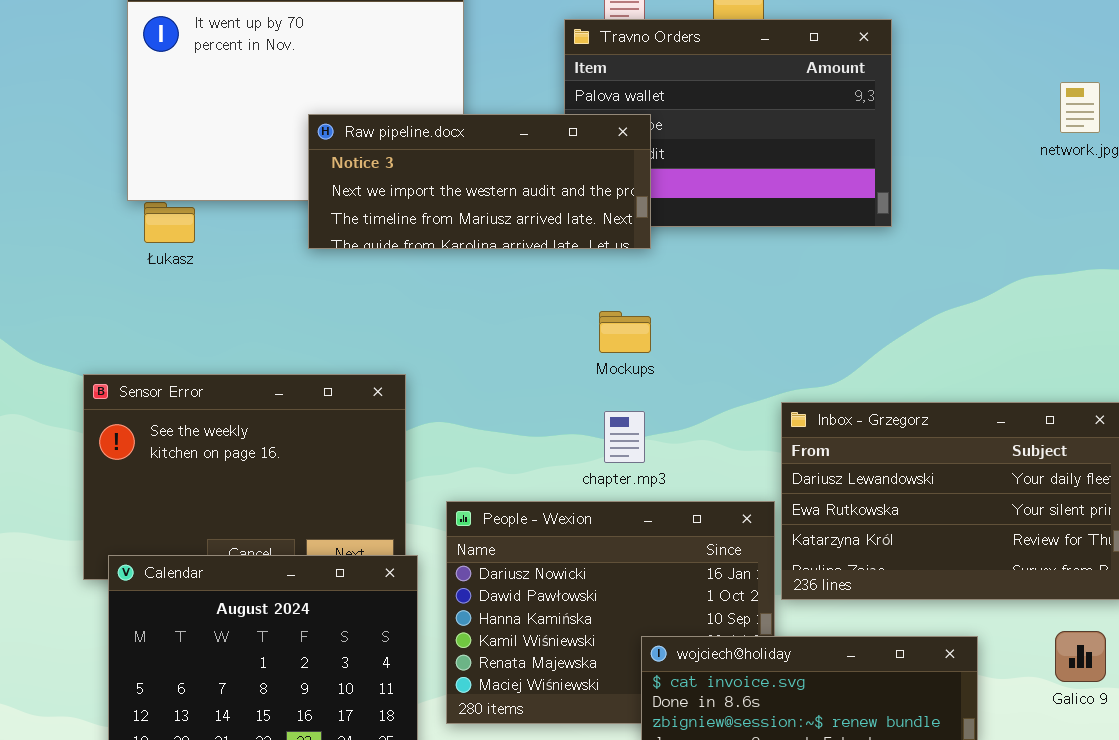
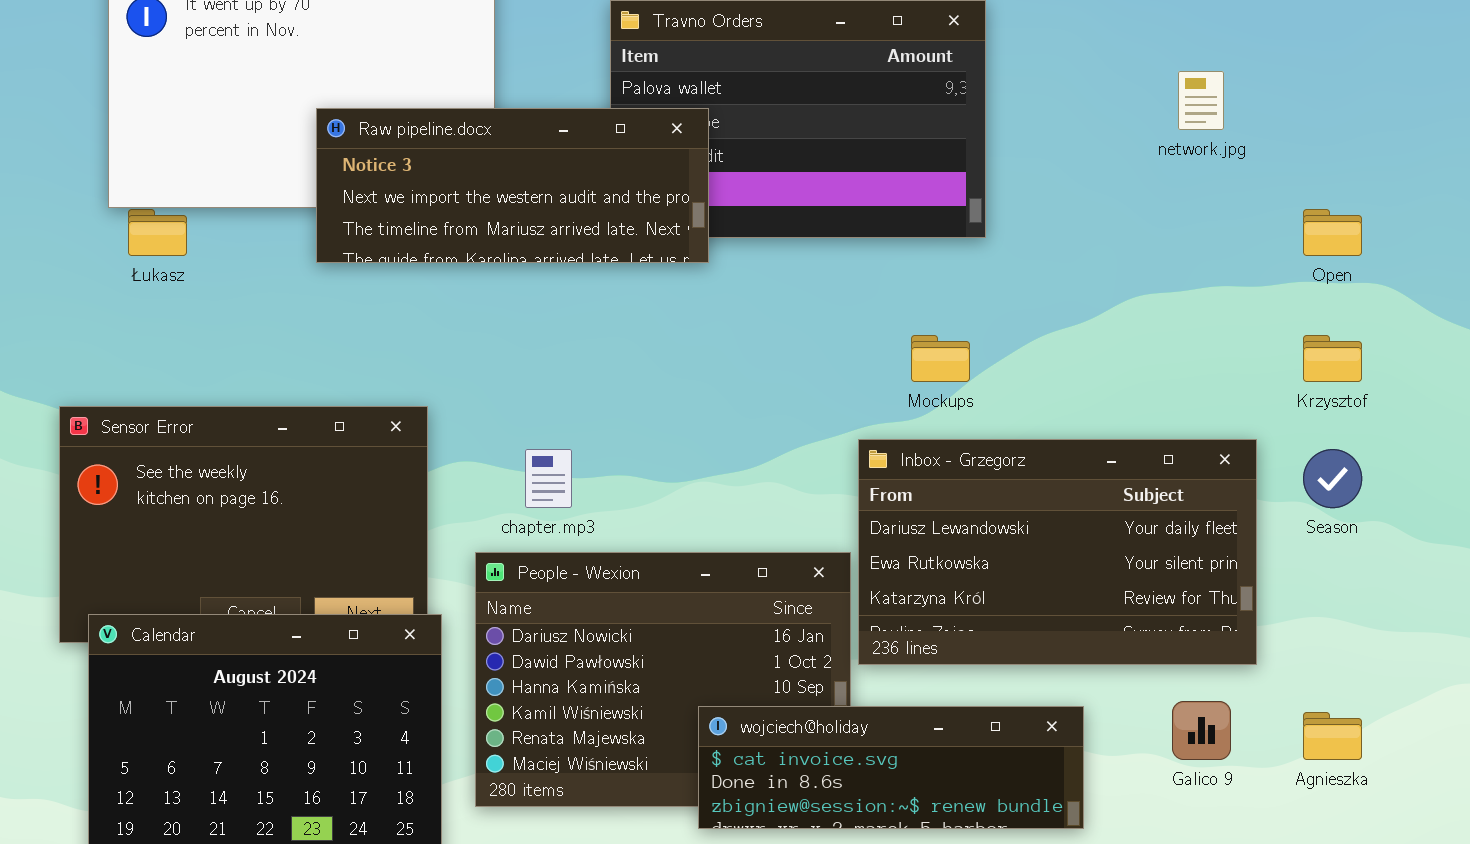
Mockups: [599,311,651,353] -> [911,335,970,382], moved
chapter.mp3: [604,411,645,463] -> [525,449,572,508], moved

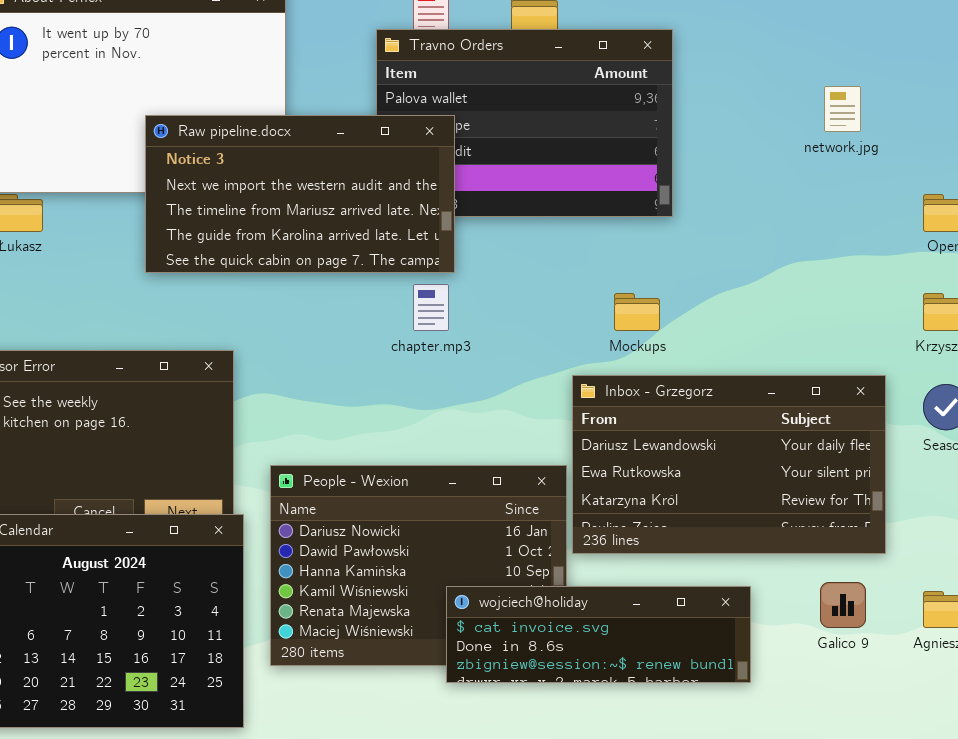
Raw pipeline.docx: [316,108,709,263] -> [145,115,455,273], resized
chapter.mp3: [525,449,572,508] -> [413,284,449,331], moved

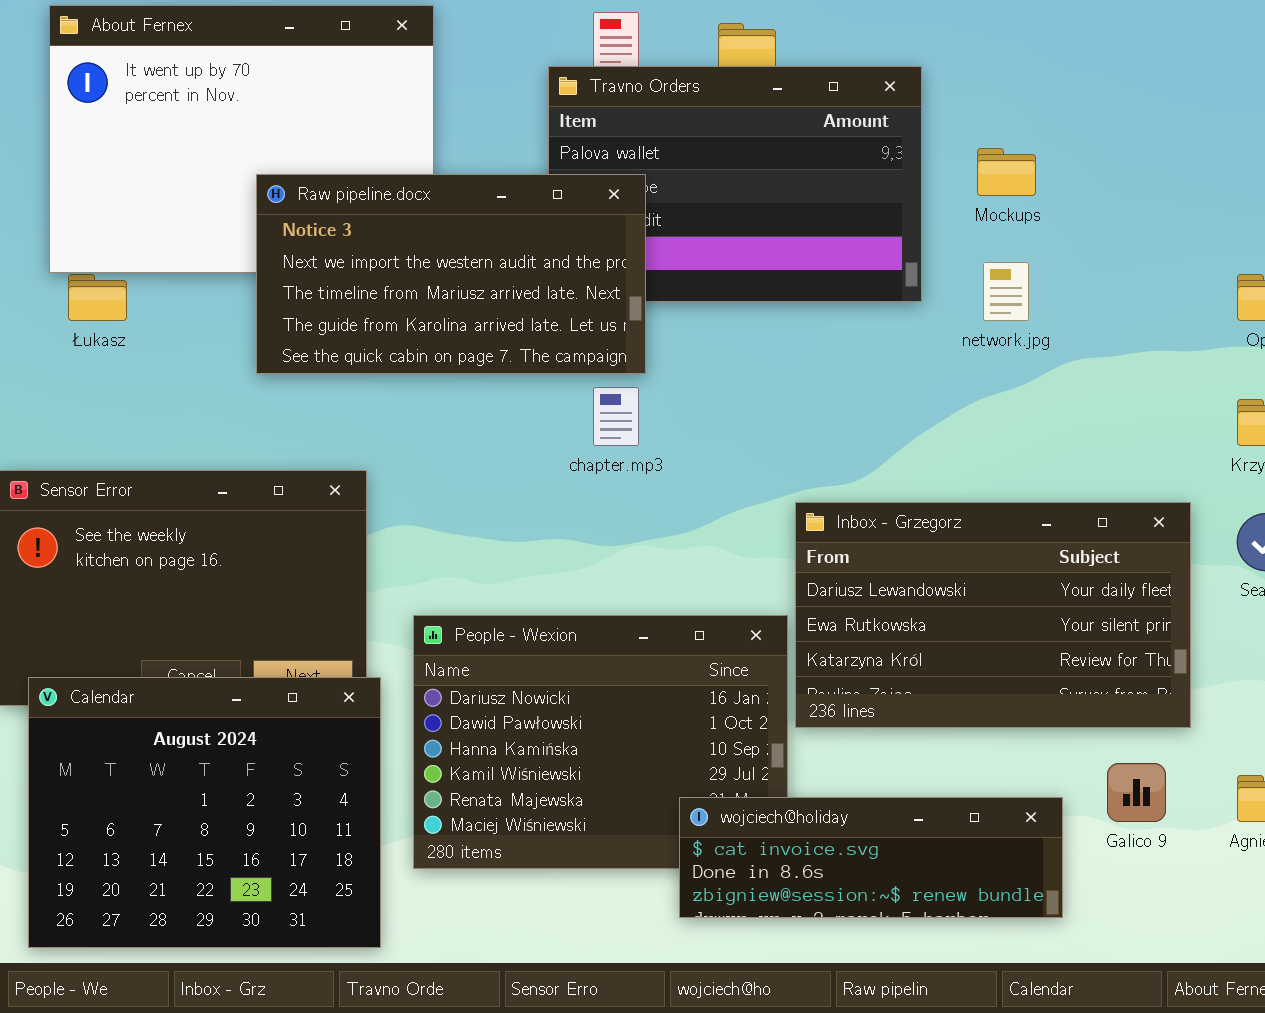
network.jpg: [824,86,861,132] -> [983,262,1029,321], moved
Mockups: [614,293,660,331] -> [977,148,1036,196], moved
wojciech@holiday: [446,586,751,683] -> [679,797,1063,918], moved

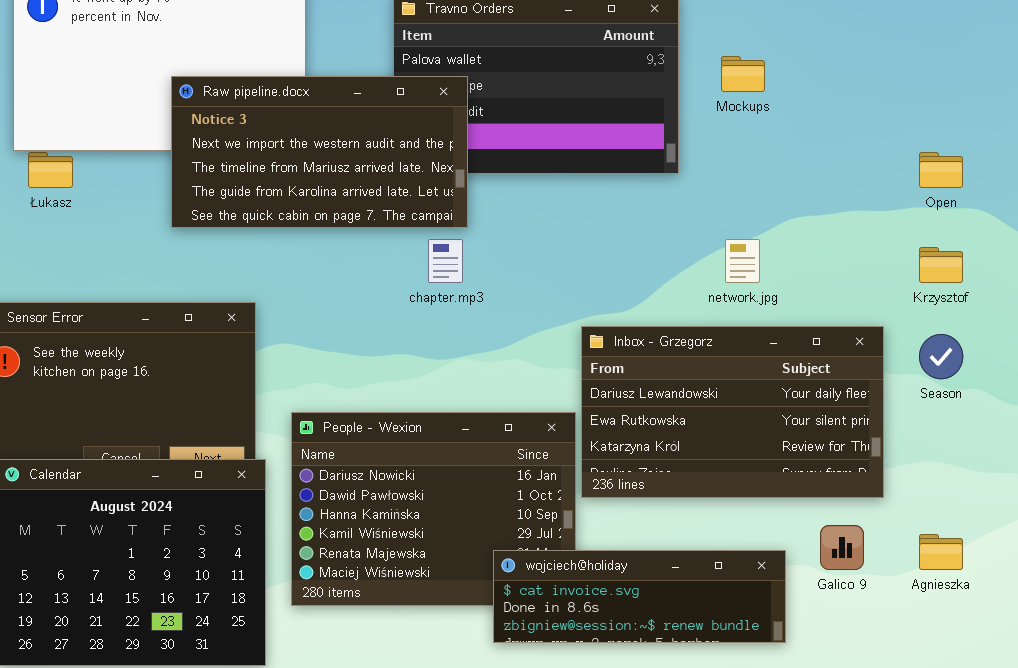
network.jpg: [983,262,1029,321] -> [725,239,760,283], moved

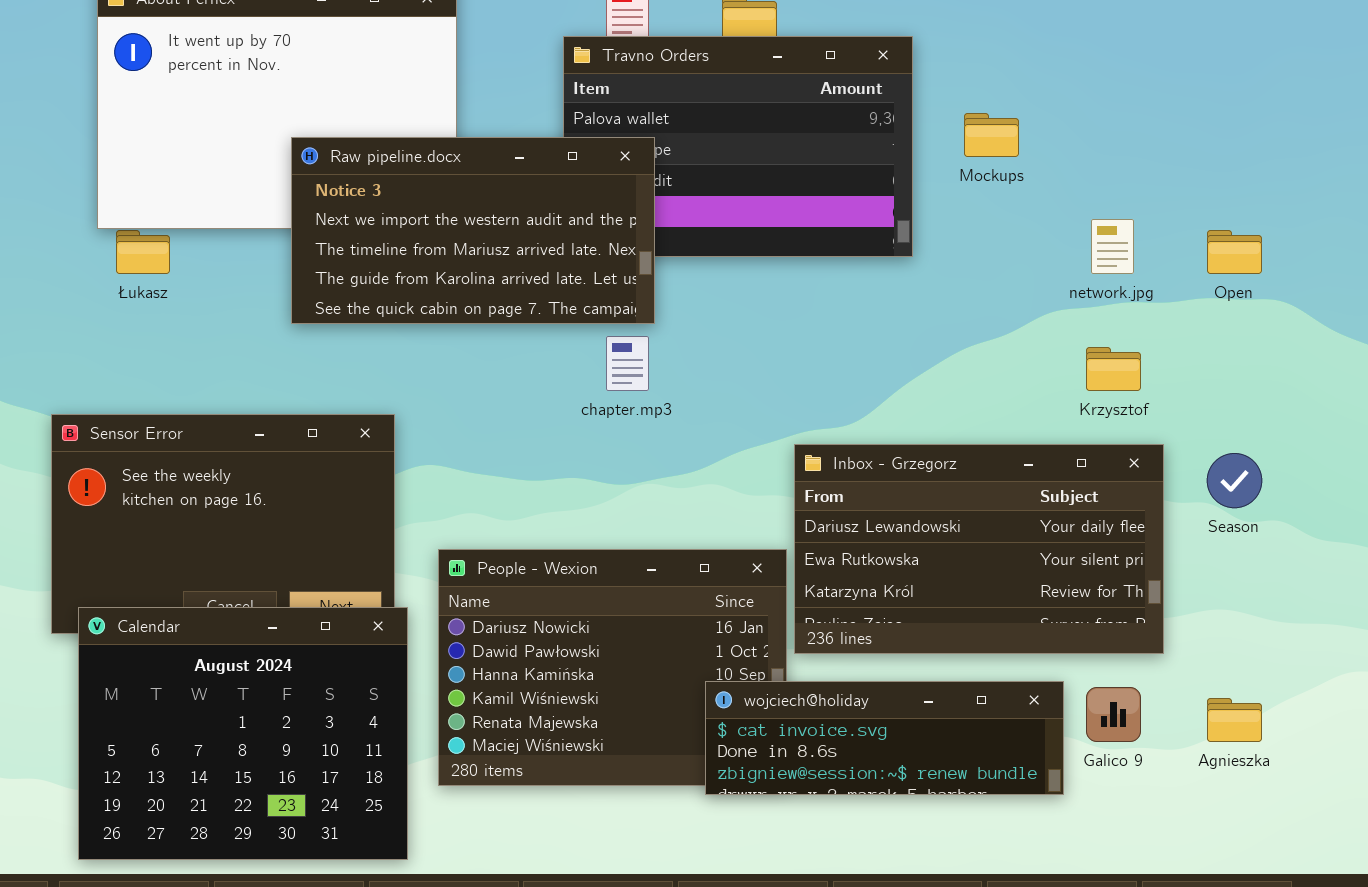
network.jpg: [725,239,760,283] -> [1091,219,1134,274], moved
Krzysztof: [919,247,963,283] -> [1086,347,1141,391], moved
wojciech@holiday: [493,550,786,643] -> [705,681,1064,795], moved

